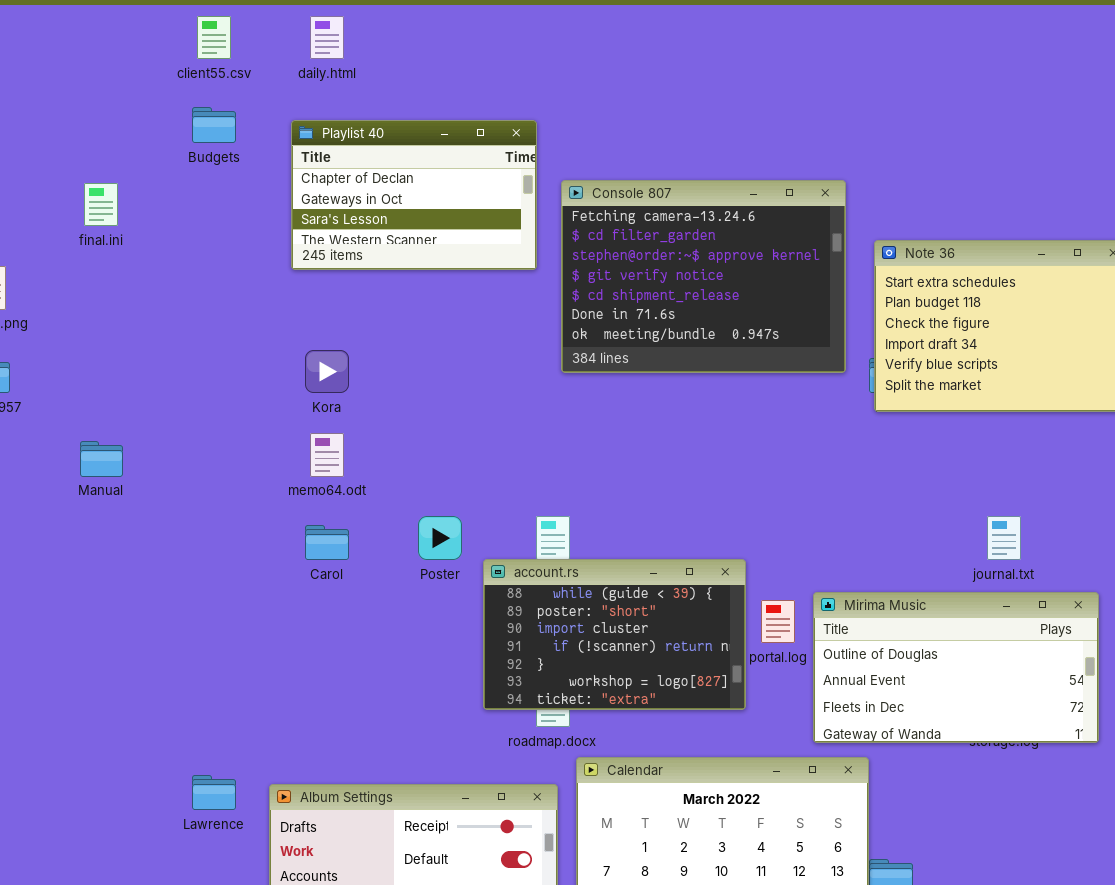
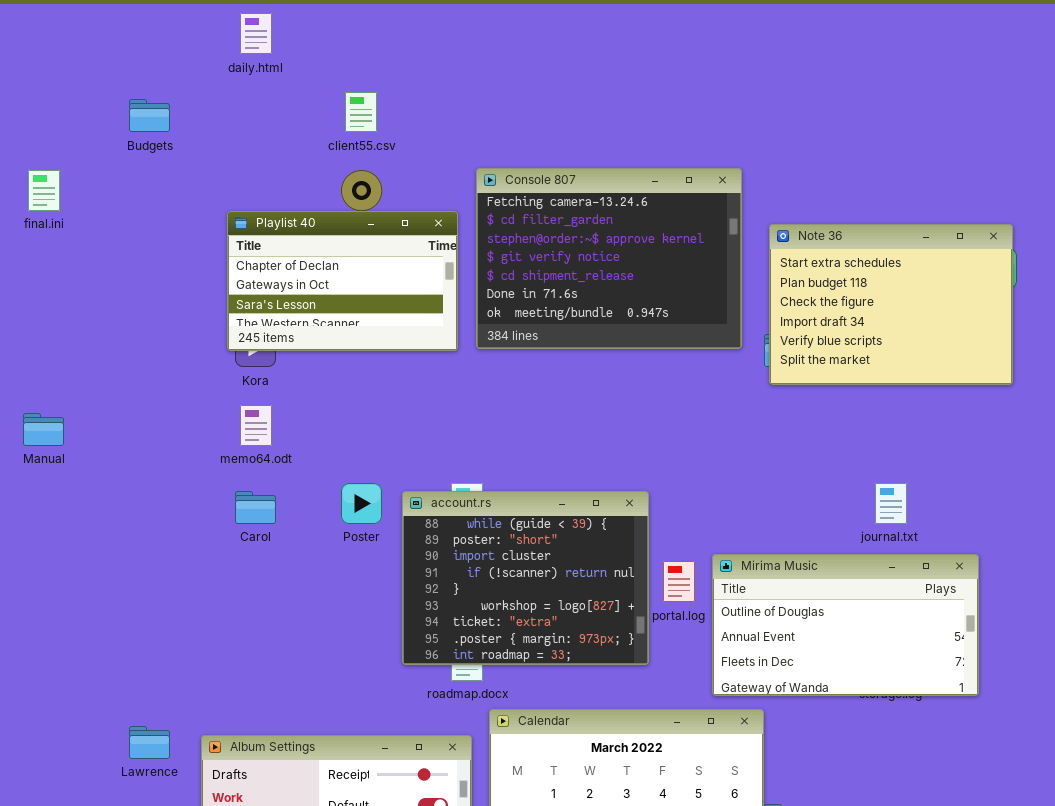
client55.csv: [197,16,231,59] -> [345,92,377,132], moved
Playlist 40: [291,120,537,270] -> [227,211,458,351], moved
account.rs: [483,559,746,710] -> [402,491,649,665], resized

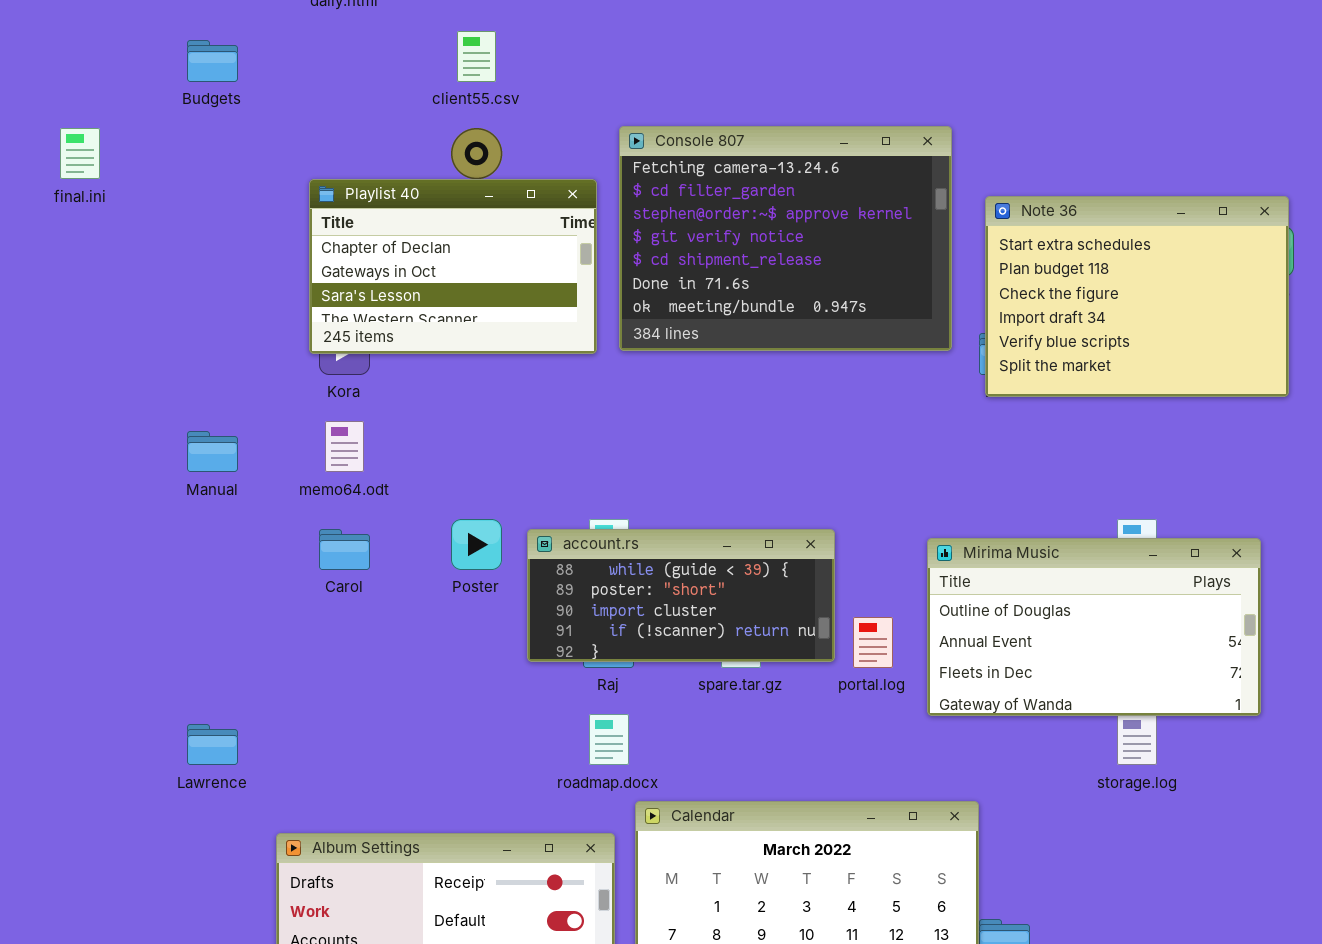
Manual: [23,413,64,446] -> [187,431,238,472], moved
account.rs: [402,491,649,665] -> [527,529,835,662], resized
Mirima Music: [712,554,979,696] -> [927,538,1261,716], moved
Lawrence: [129,726,170,759] -> [187,724,238,765], moved

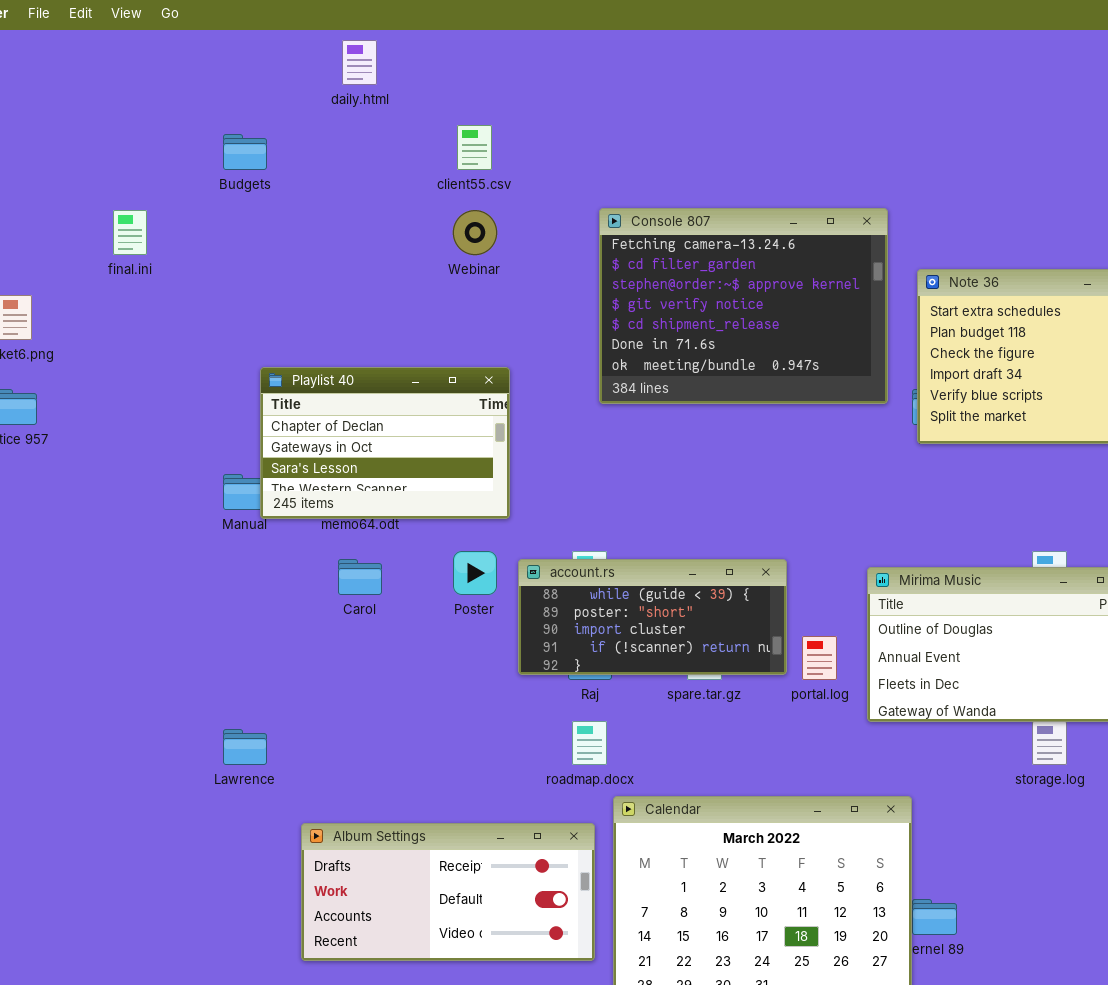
Playlist 40: [309,179,597,354] -> [260,367,510,519], moved

